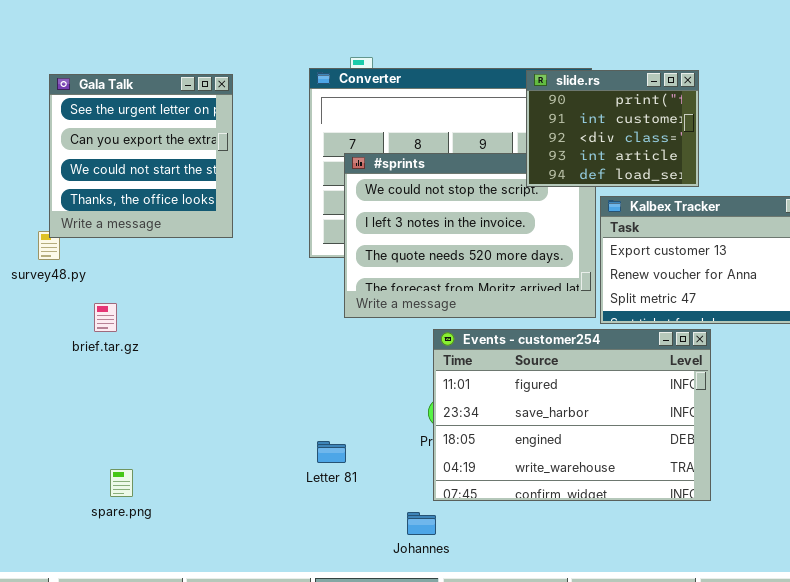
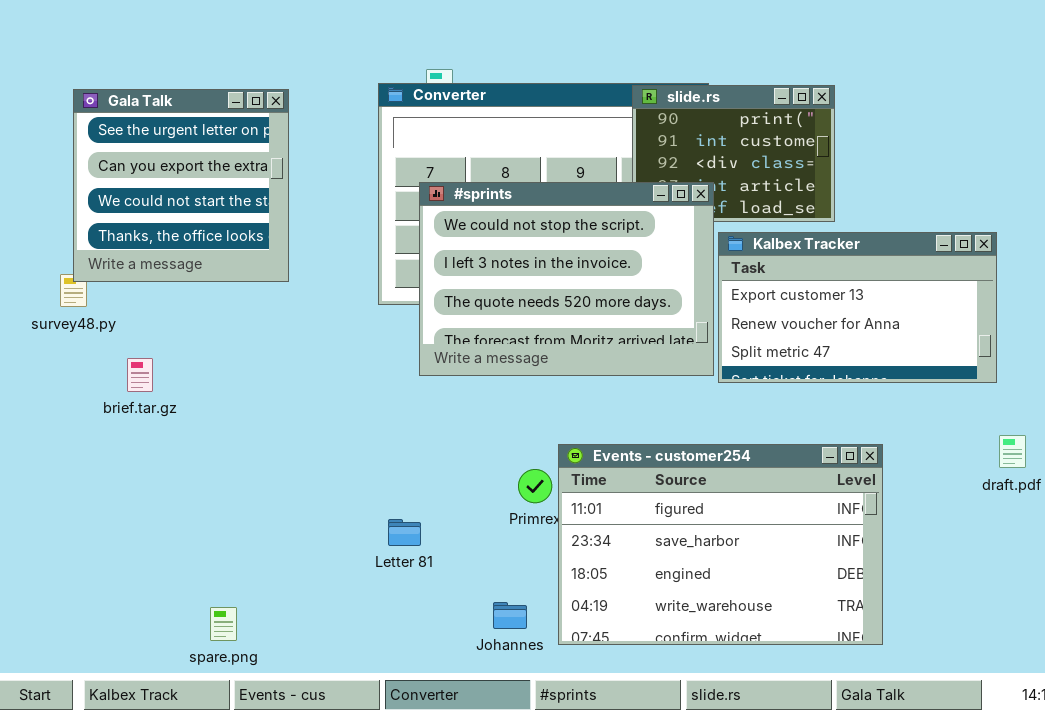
#sprints: [344,153,596,318] -> [419,182,714,376], raised
Events - customer254: [433,329,711,501] -> [558,444,883,645], moved
spare.png: [110,469,133,497] -> [210,607,237,641], moved

